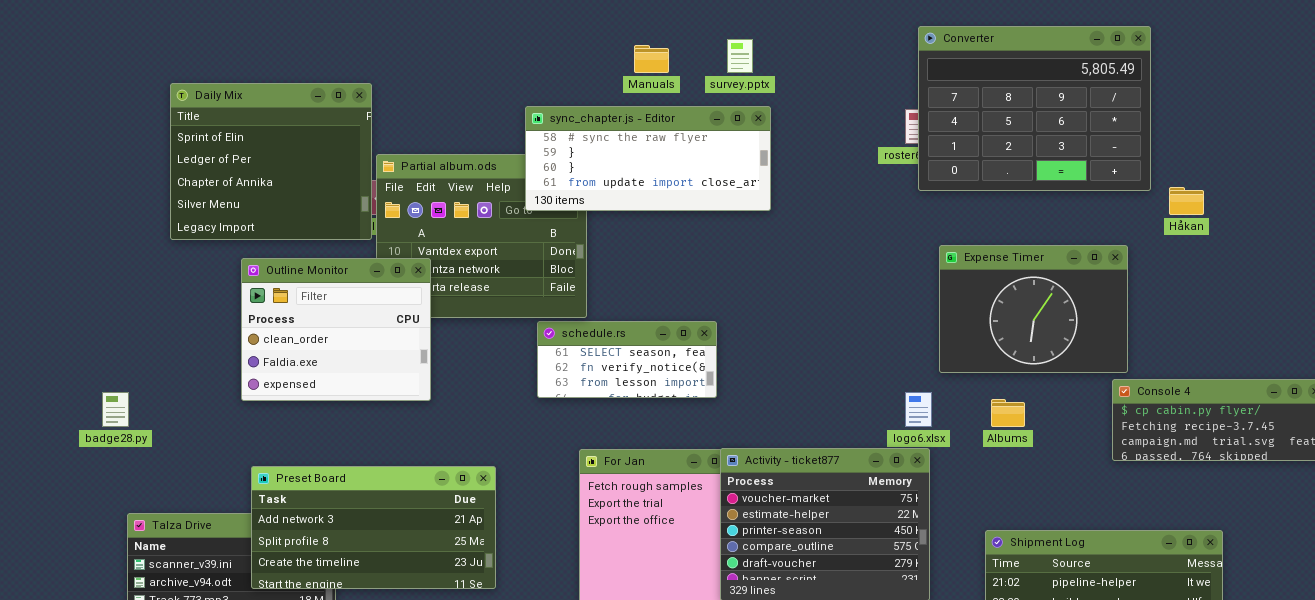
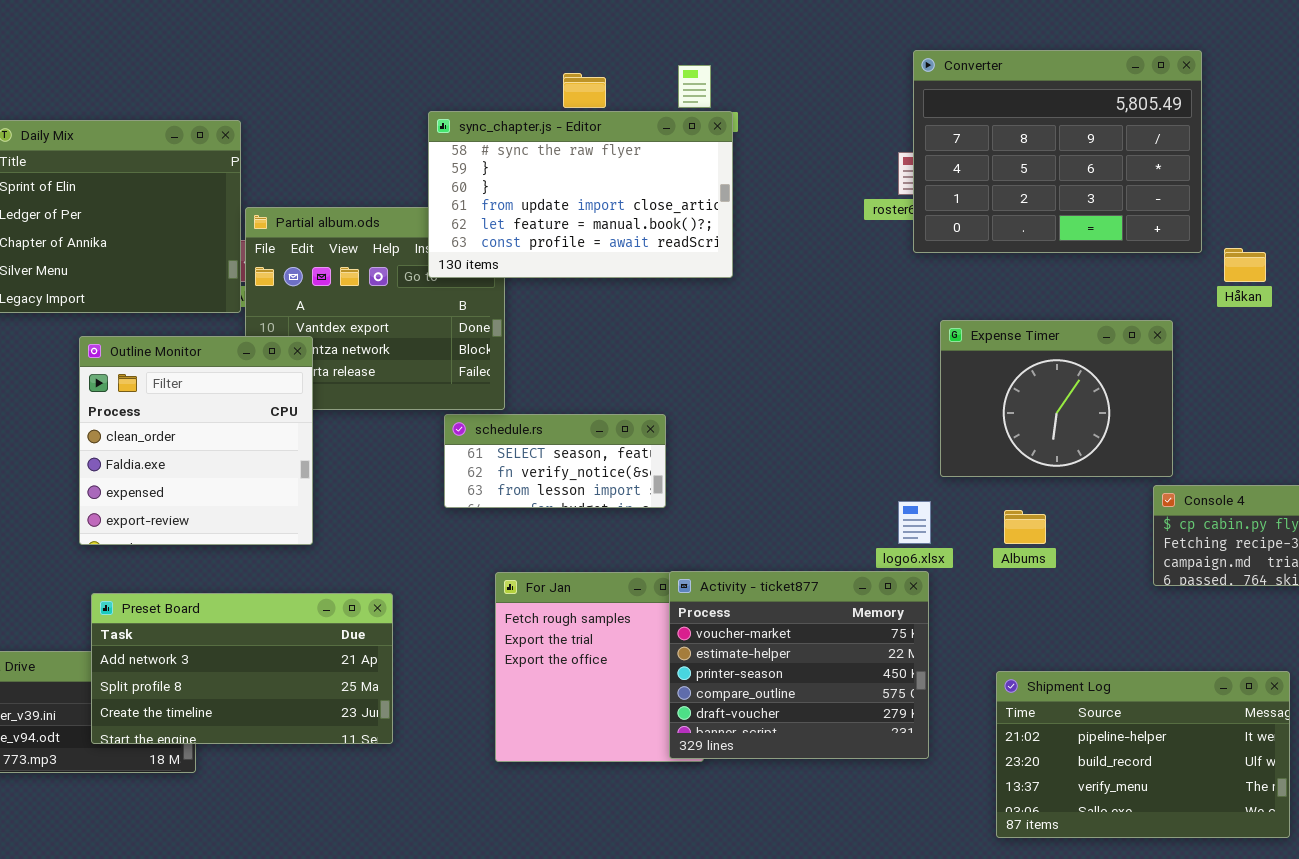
sync_chapter.js - Editor: [525,106,771,211] -> [428,111,733,278], resized
Outline Monitor: [241,258,431,401] -> [79,336,313,545], resized

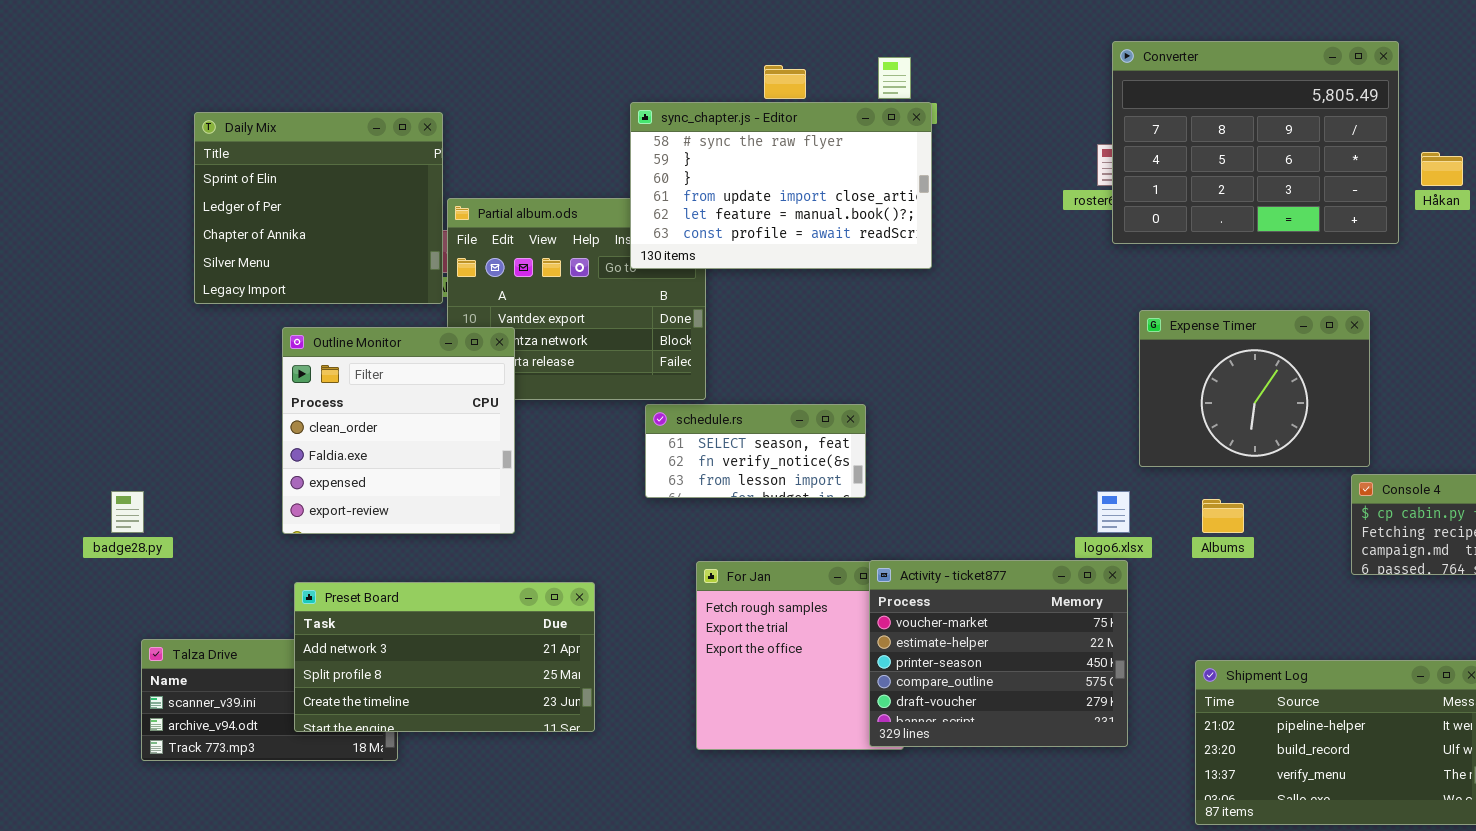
Håkan: [1224,248,1266,282] -> [1421,152,1463,186], moved

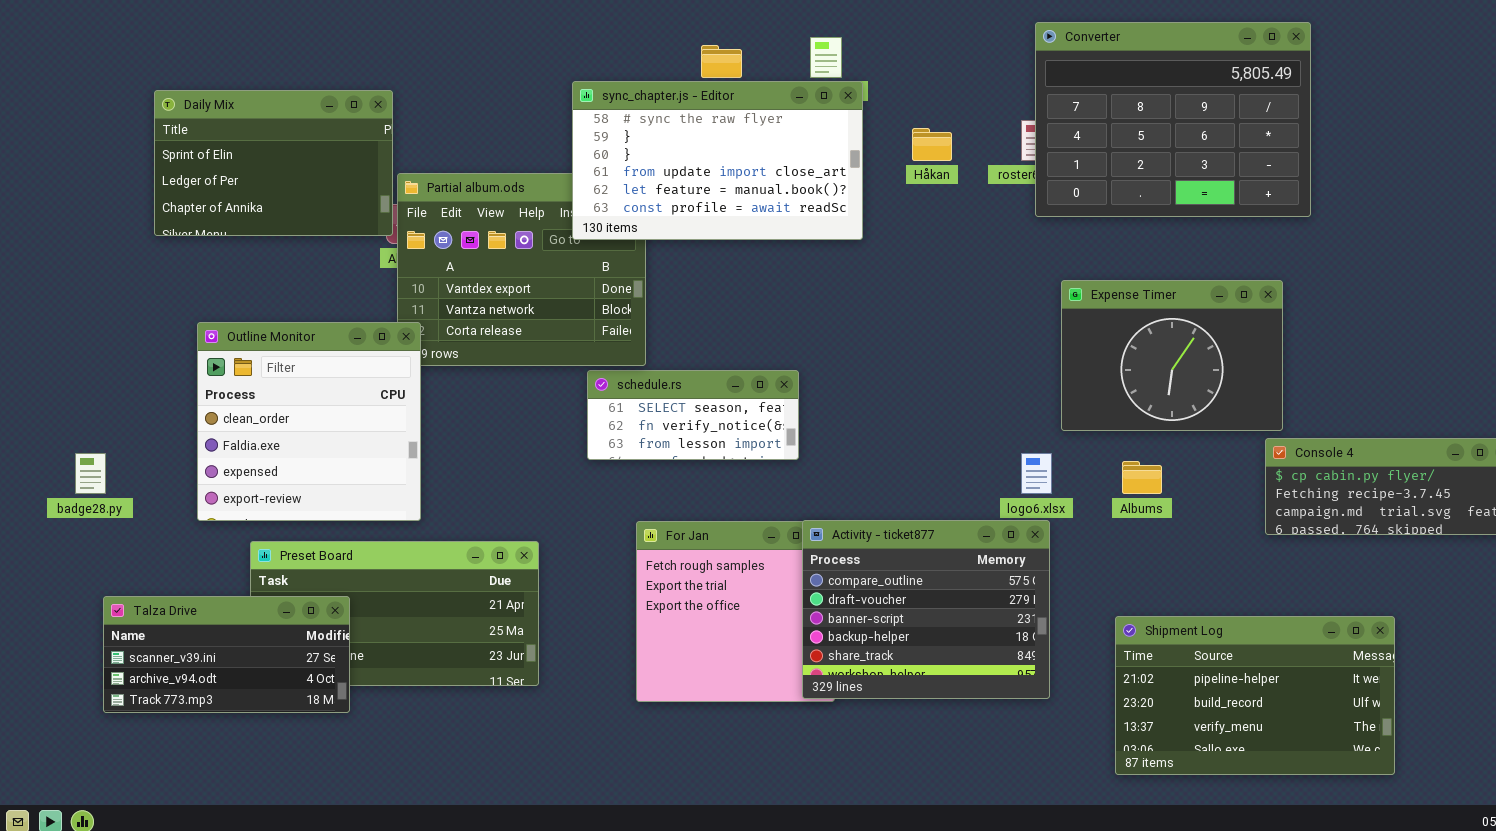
Daily Mix: [194,112,443,304] -> [154,90,393,236], resized
Håkan: [1421,152,1463,186] -> [912,128,952,161], moved
Outline Monitor: [282,327,515,534] -> [197,322,421,521], moved
Activity - ticket877: [869,560,1128,747] -> [802,520,1050,699], scrolled down 3 rows
Talza Drive: [141,639,398,761] -> [103,596,350,713], raised

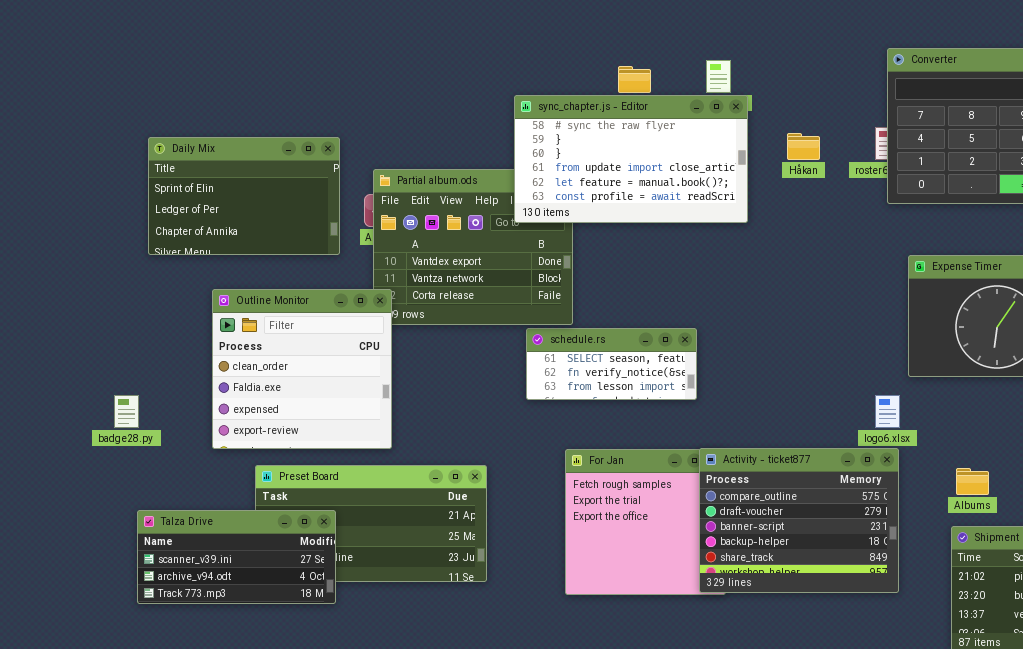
Daily Mix: [154,90,393,236] -> [148,137,340,255], moved
Albums: [1122,461,1162,494] -> [956,468,989,495], moved

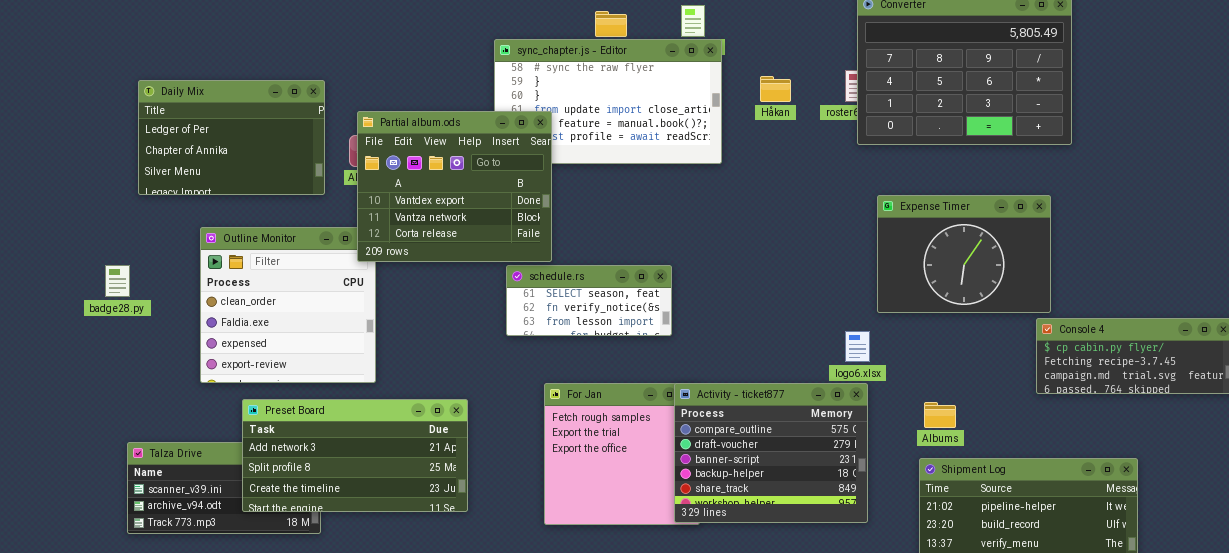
Daily Mix: [148,137,340,255] -> [138,80,325,195], scrolled down 1 row
Partial album.ods: [373,169,573,325] -> [357,111,552,262], raised
badge28.py: [114,395,139,428] -> [105,265,130,297], moved
Preset Board: [255,465,487,582] -> [242,399,468,512], raised

